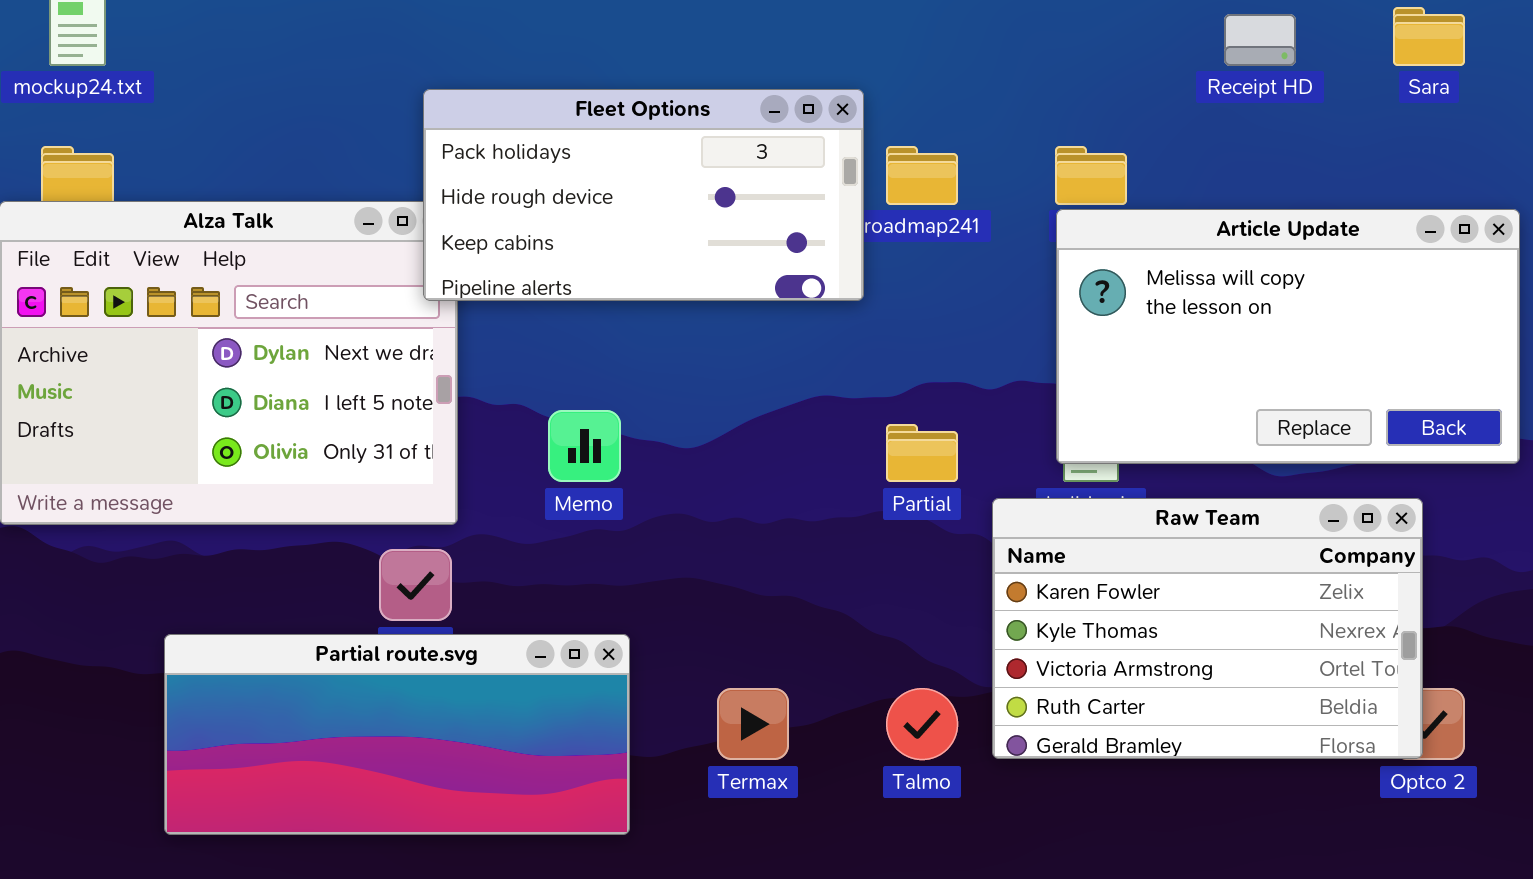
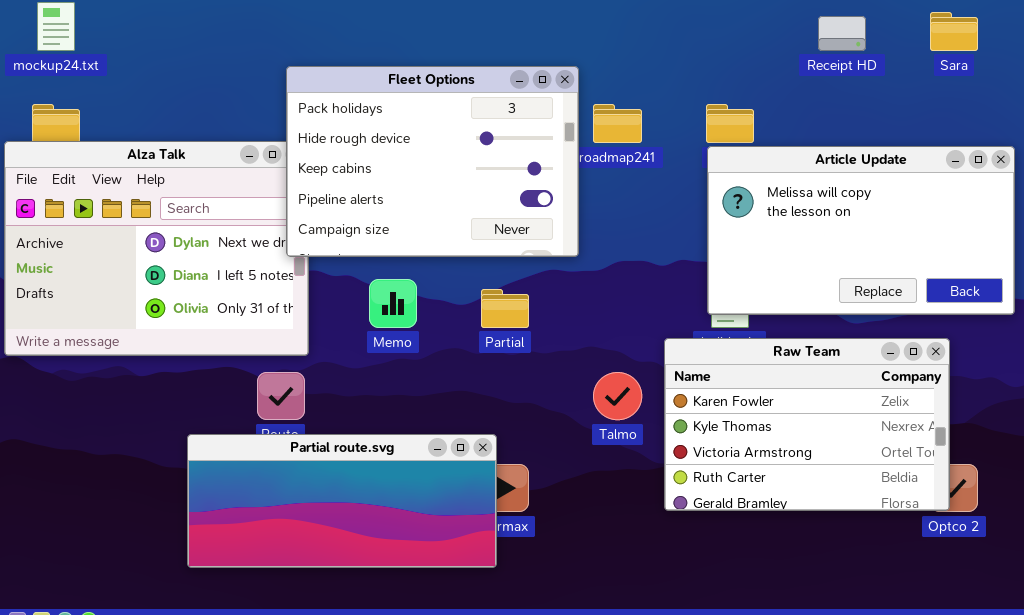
Fleet Options: [423,89,864,301] -> [286,66,579,257], resized
Partial: [886,424,958,482] -> [481,289,529,328], moved
Partial route.svg: [164,634,630,835] -> [187,434,497,568], moved
Talmo: [886,688,958,760] -> [593,372,642,420], moved

